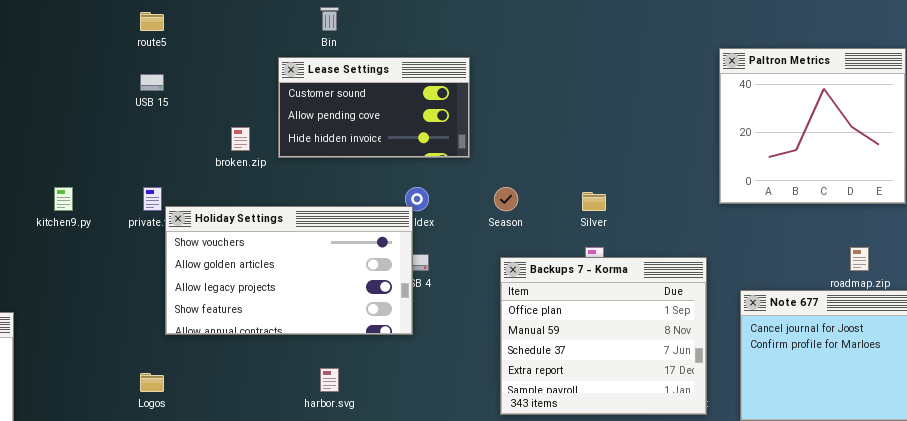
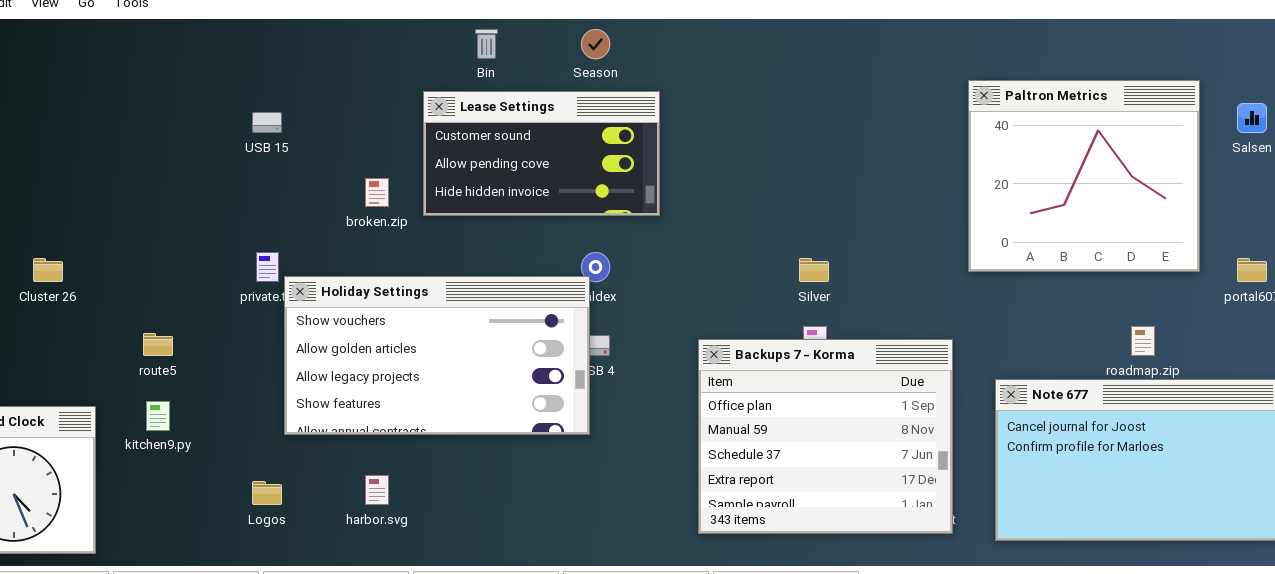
route5: [140,12,164,31] -> [143,333,173,356], moved
kitchen9.py: [54,187,73,211] -> [146,401,170,431], moved
Season: [494,187,518,211] -> [581,29,610,59], moved
harbor.svg: [320,368,339,392] -> [365,475,389,505], moved

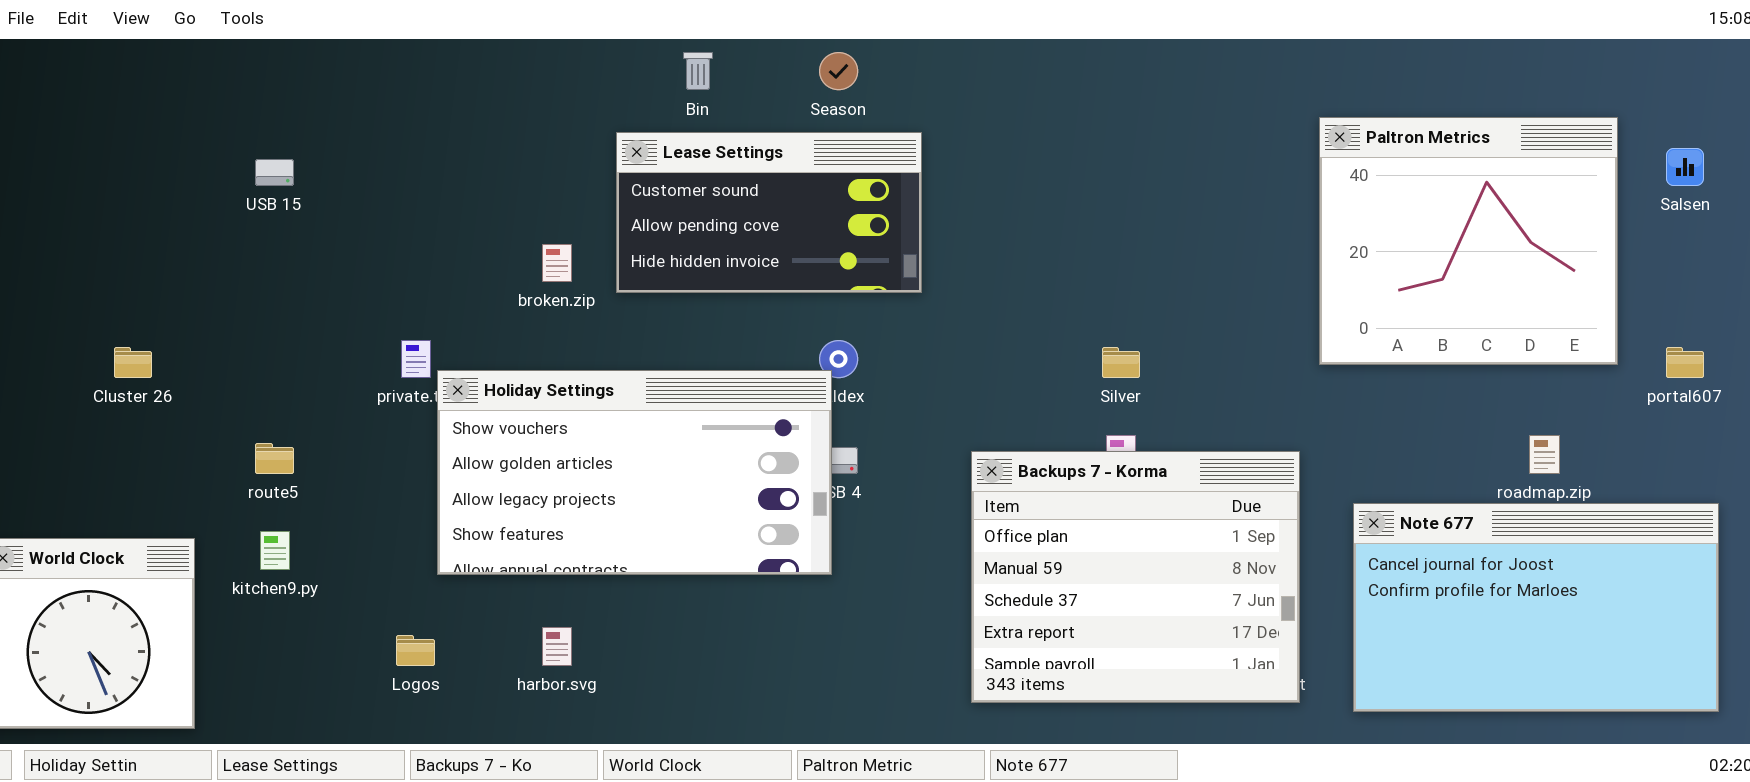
USB 15: [252,112,282,133] -> [255,159,294,186], moved

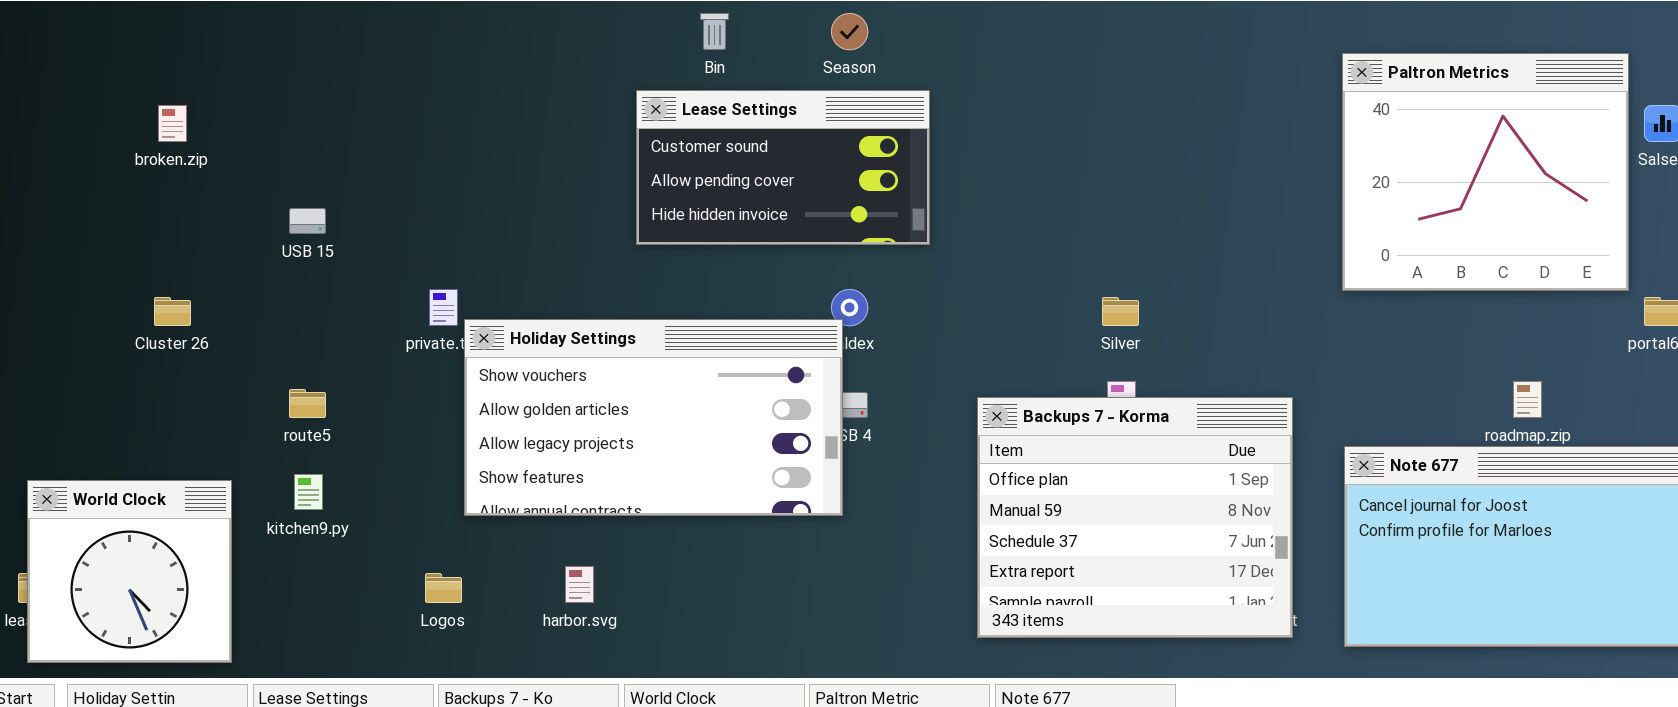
Paltron Metrics: [1319,117,1618,365] -> [1342,53,1629,291], moved
USB 15: [255,159,294,186] -> [289,208,326,234], moved
broken.zip: [542,244,572,282] -> [158,105,187,142], moved

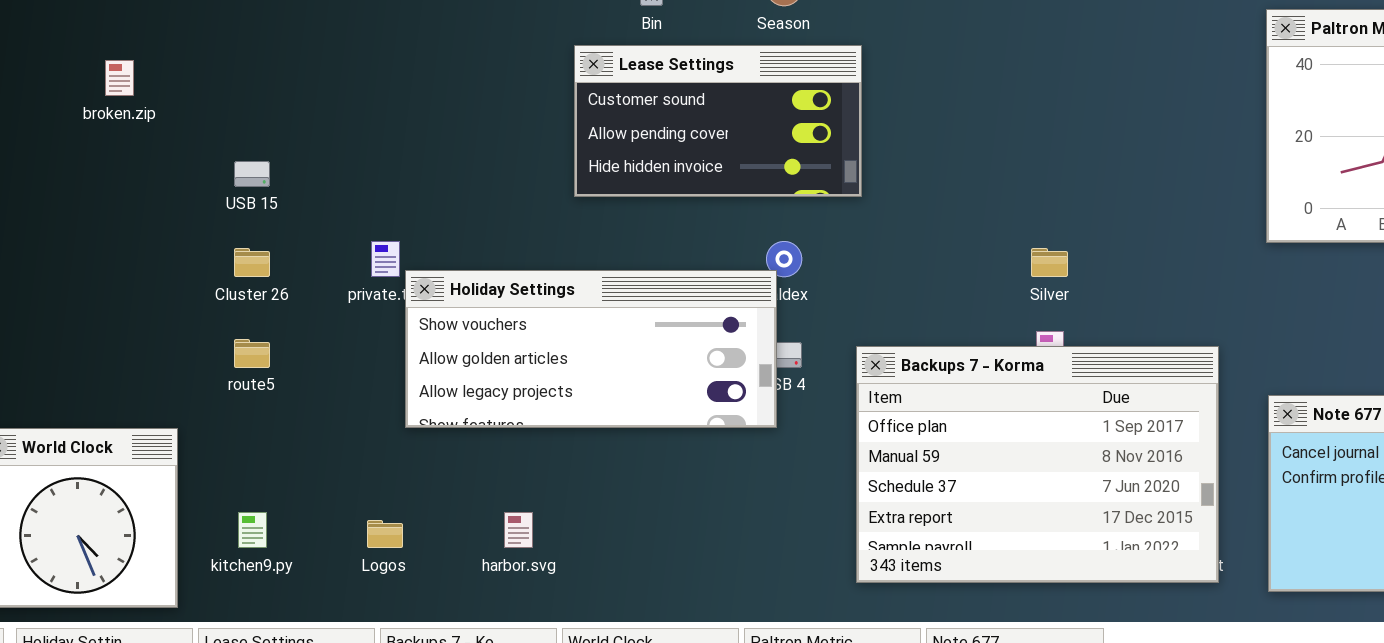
Cluster 26: [154,297,191,326] -> [234,248,270,277], moved
Holiday Settings: [464,319,843,516] -> [405,270,777,428], resized
Backups 7 - Korma: [977,397,1293,638] -> [856,346,1219,583], resized
kitchen9.py: [294,474,323,510] -> [238,512,267,548], moved

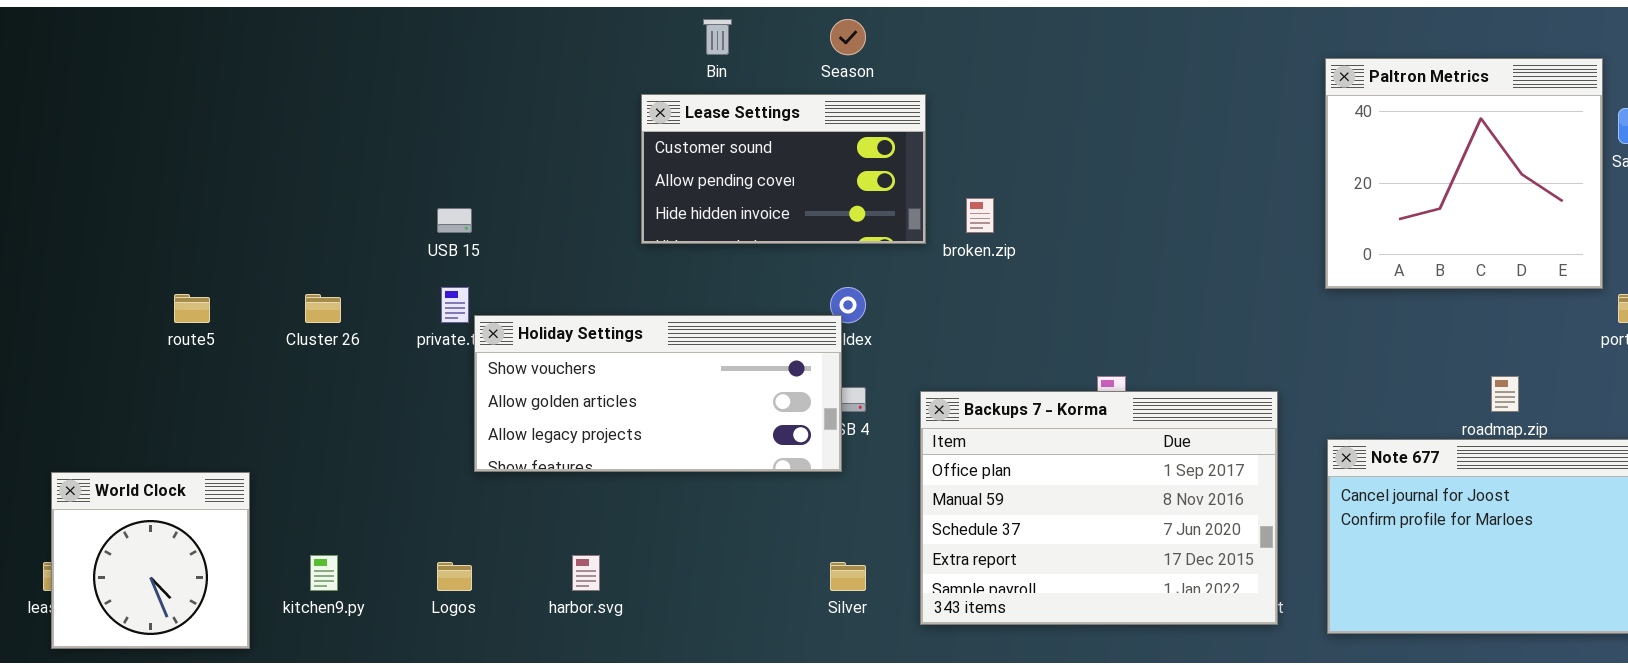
broken.zip: [105,60,134,96] -> [966,198,994,233], moved
USB 15: [234,161,270,187] -> [437,208,472,233], moved
Silver: [1031,248,1068,277] -> [830,562,866,591], moved
route5: [234,339,270,368] -> [174,294,210,323], moved

